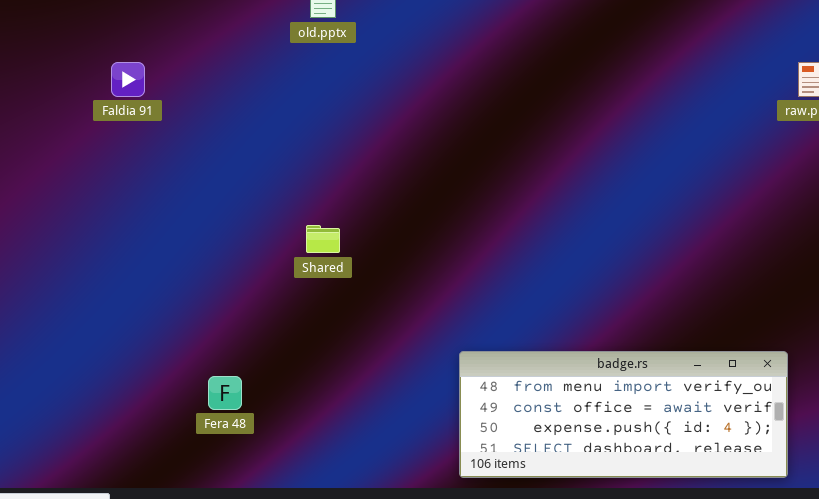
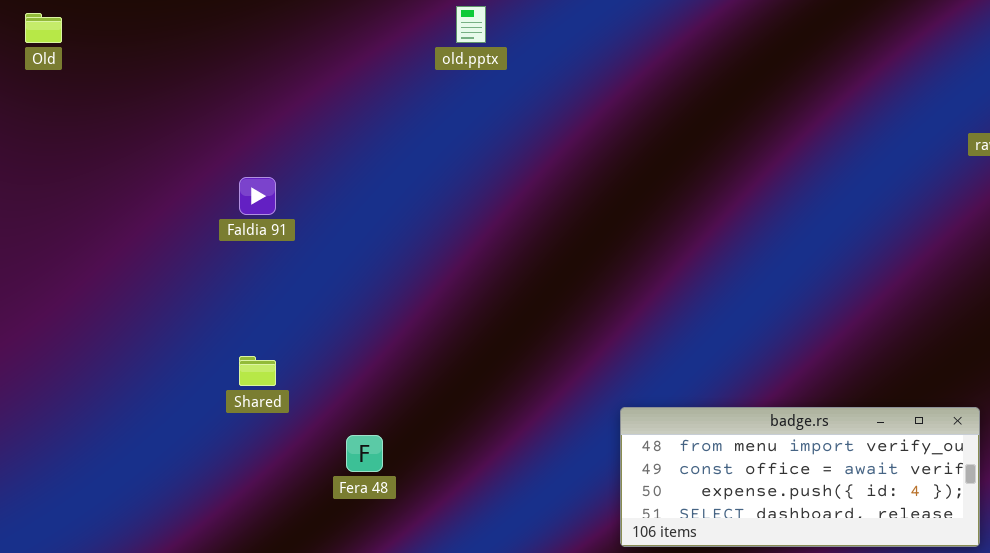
Faldia 91: [111,62,145,97] -> [239,177,276,215], moved
Shared: [306,225,340,253] -> [239,356,276,386], moved

